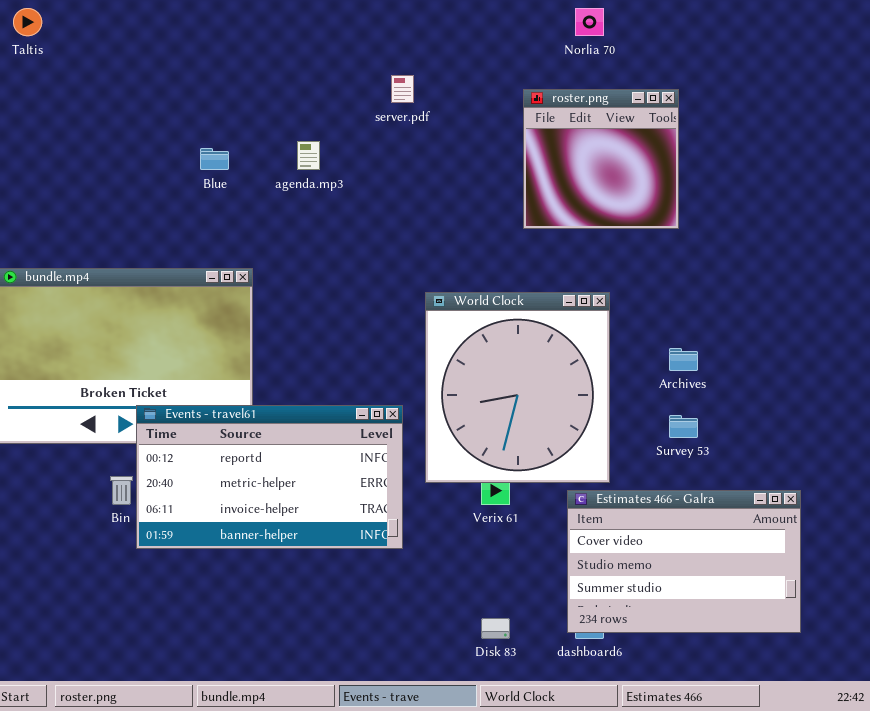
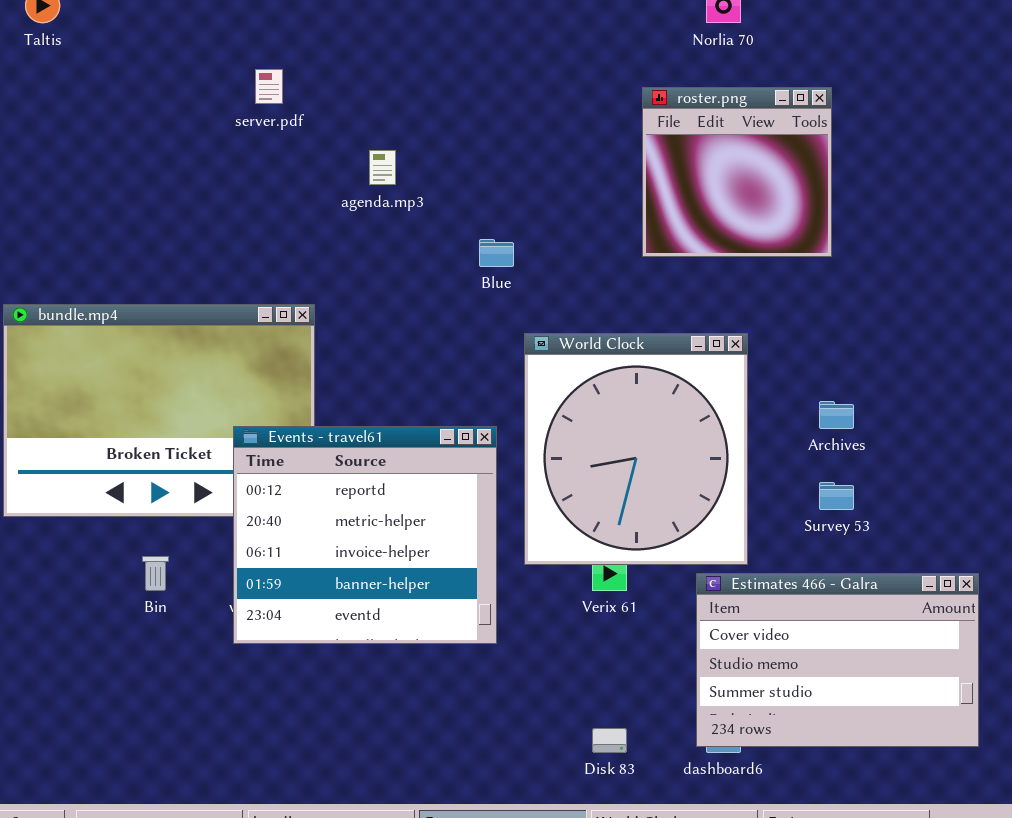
server.pdf: [391,75,414,103] -> [255,69,283,104], moved
Blue: [200,148,229,170] -> [479,239,514,267], moved
Events - travel61: [136,405,403,549] -> [233,426,497,644], resized

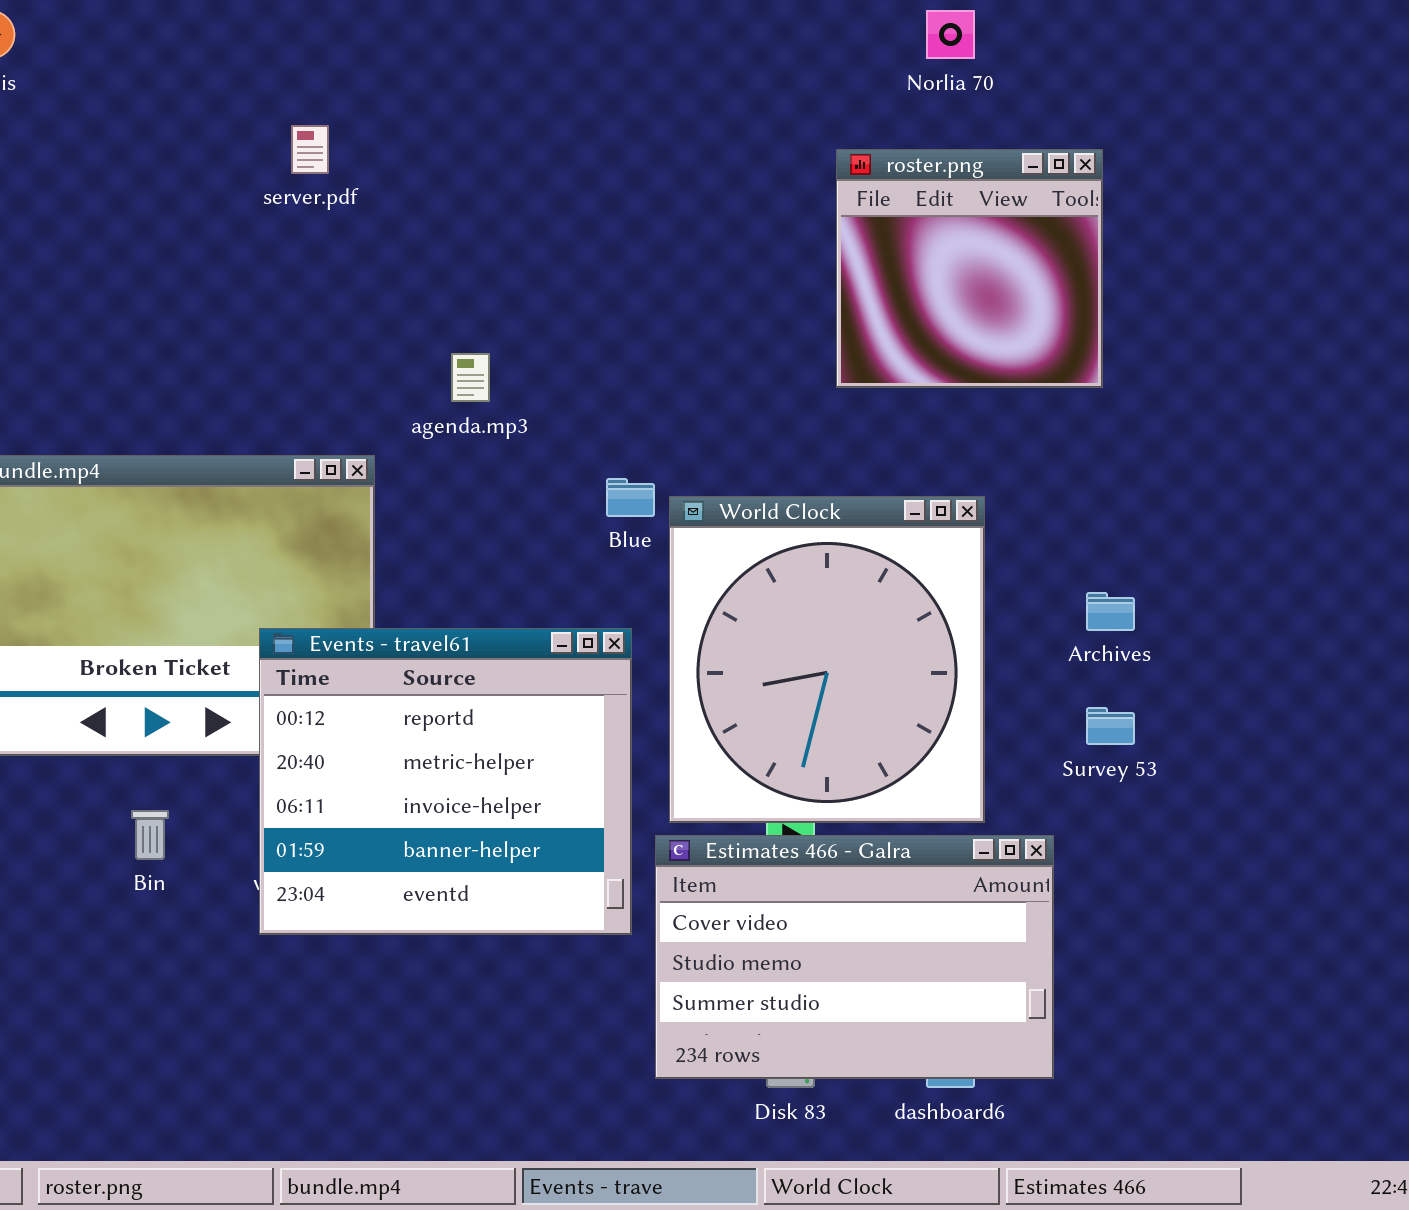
agenda.mp3: [369,150,396,185] -> [451,353,490,402], moved
Blue: [479,239,514,267] -> [606,478,655,517], moved
Estimates 466 - Galra: [696,573,979,747] -> [655,835,1054,1079], moved

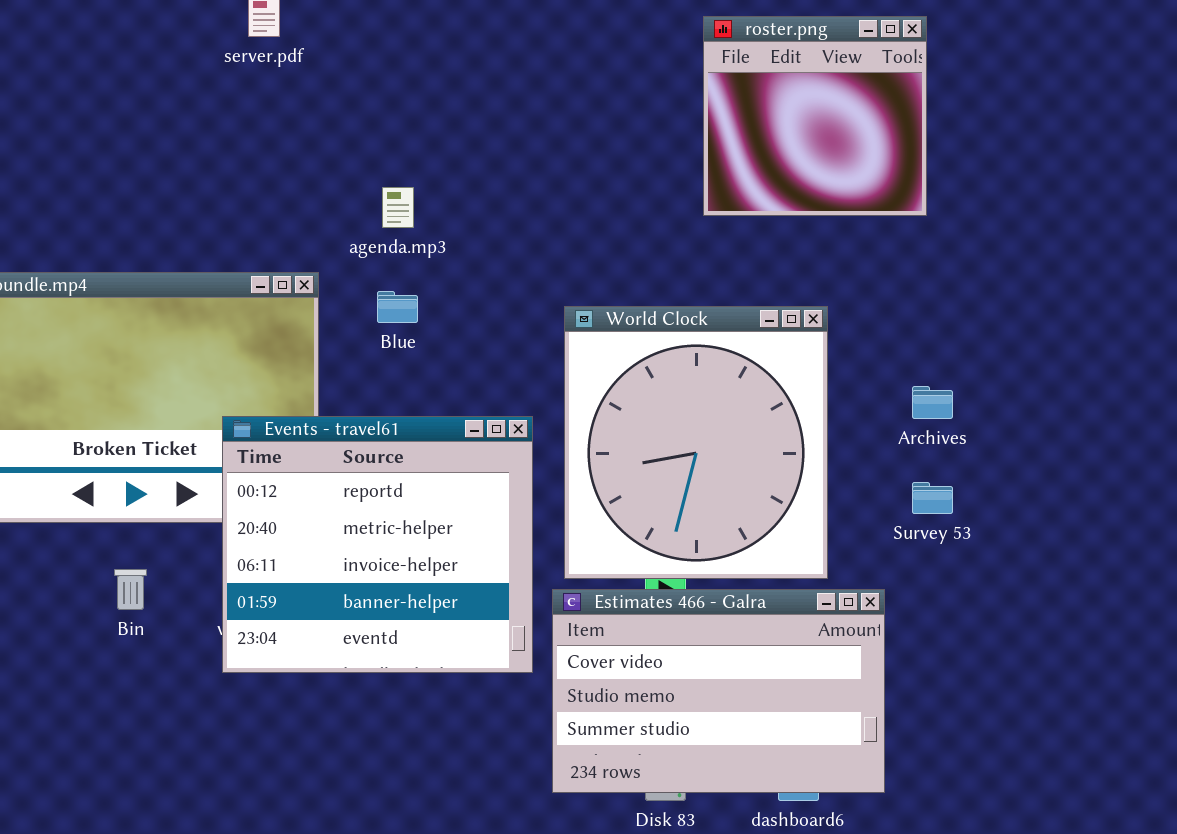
Blue: [606,478,655,517] -> [377,291,418,323], moved

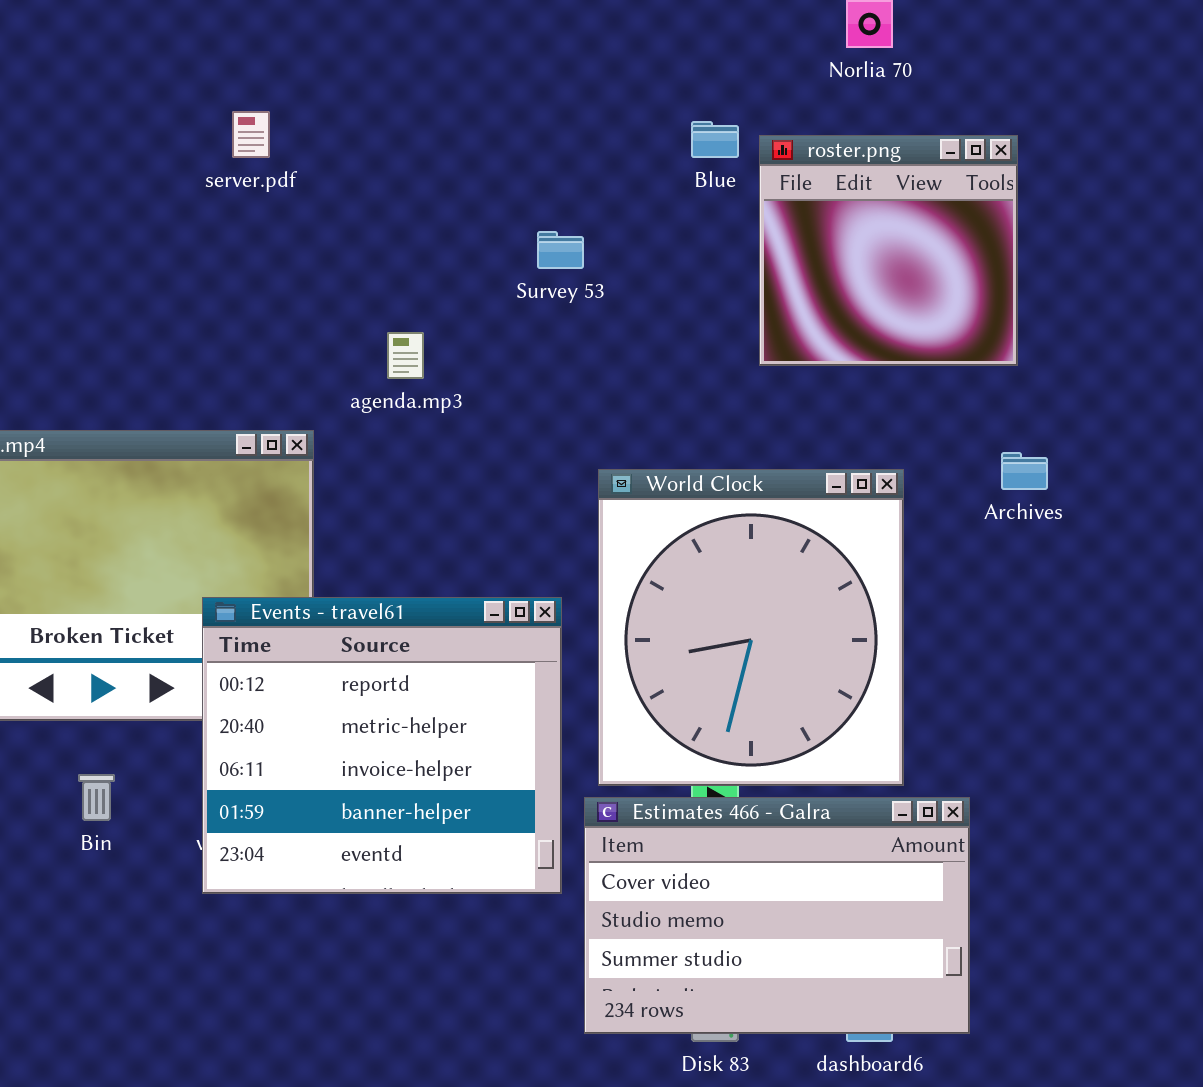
Blue: [377,291,418,323] -> [691,121,739,158], moved
Archives: [912,386,953,419] -> [1001,452,1048,490], moved
Survey 53: [912,482,953,514] -> [537,231,584,269], moved

